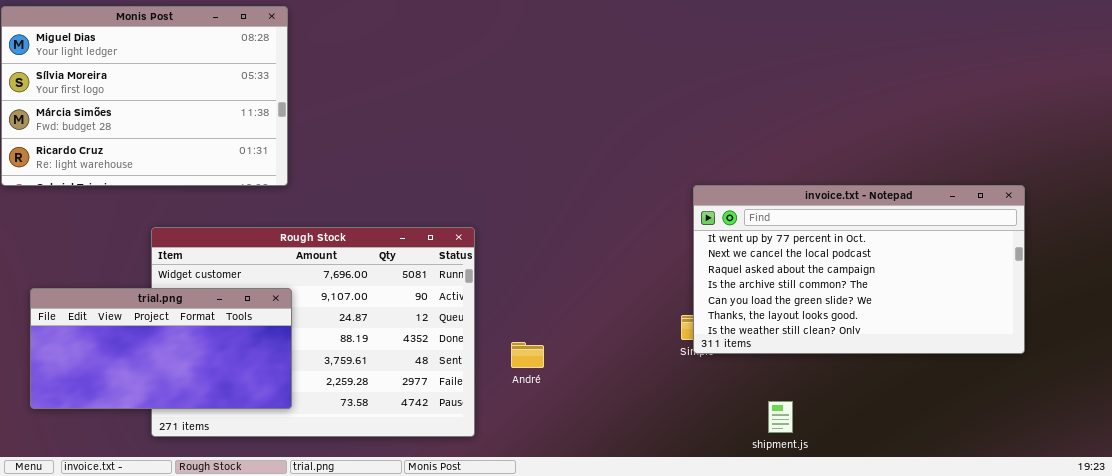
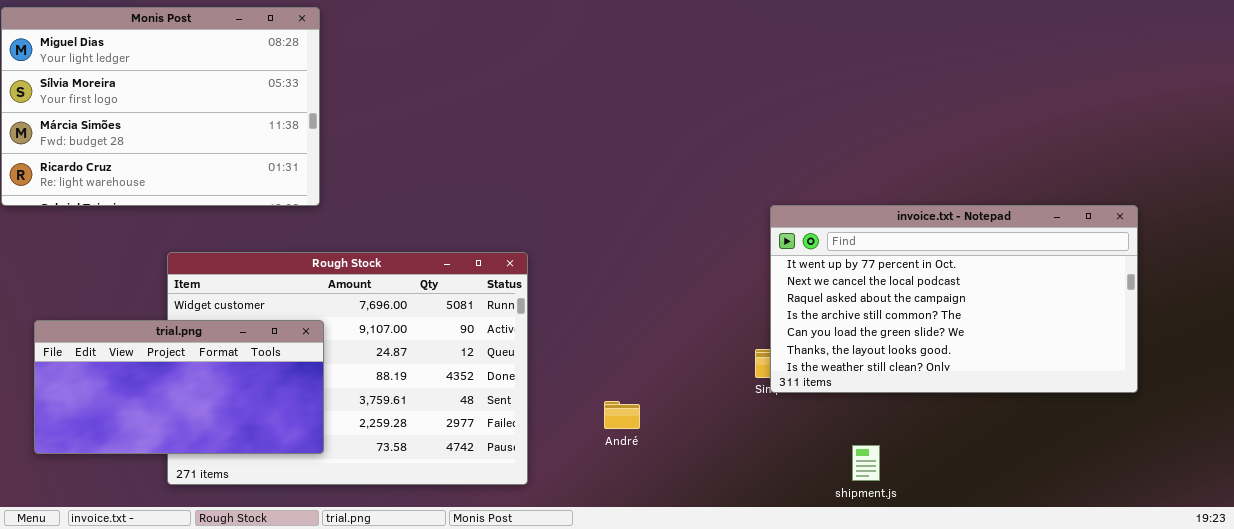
André: [511,342,544,368] -> [604,401,640,429], moved

